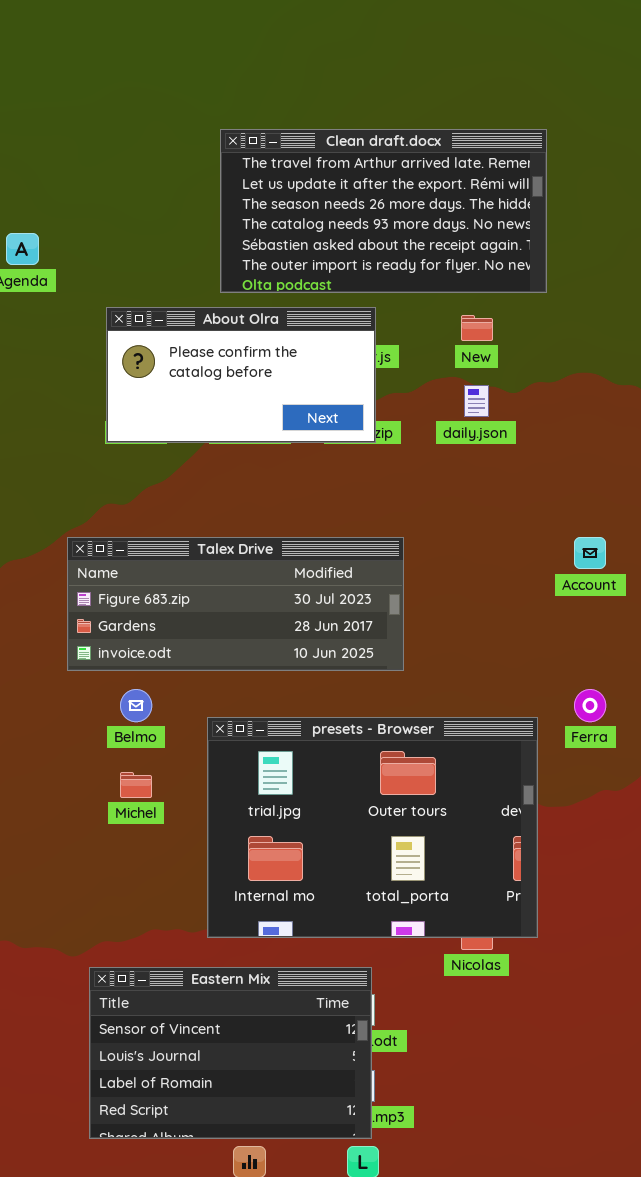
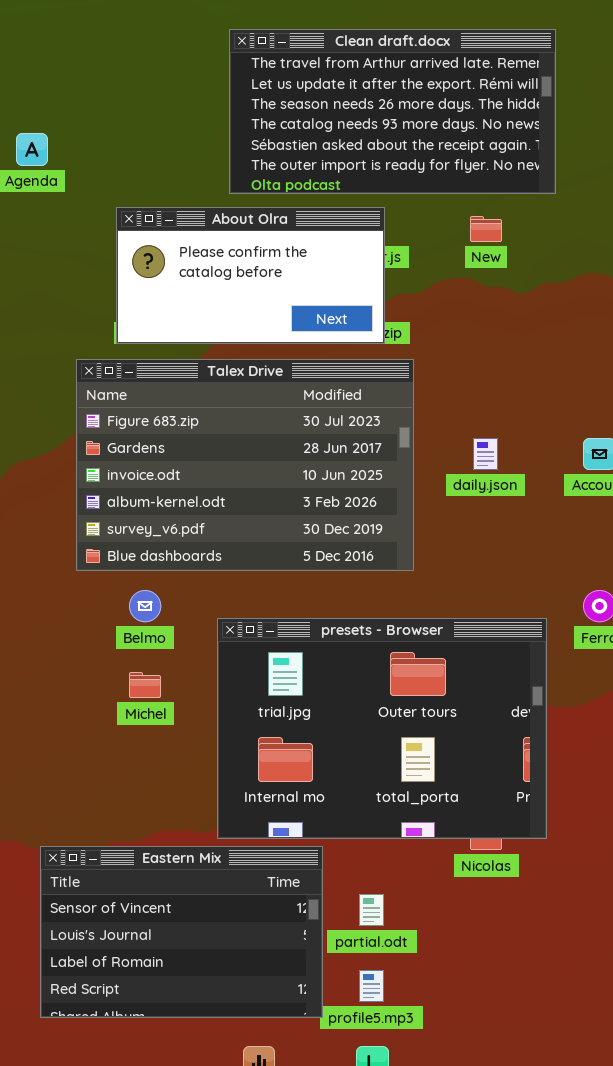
daily.json: [464,385,489,417] -> [473,438,498,470], moved
Talex Drive: [67,537,404,671] -> [76,359,414,571], resized
Eastern Mix: [89,967,372,1139] -> [40,846,323,1018], moved

